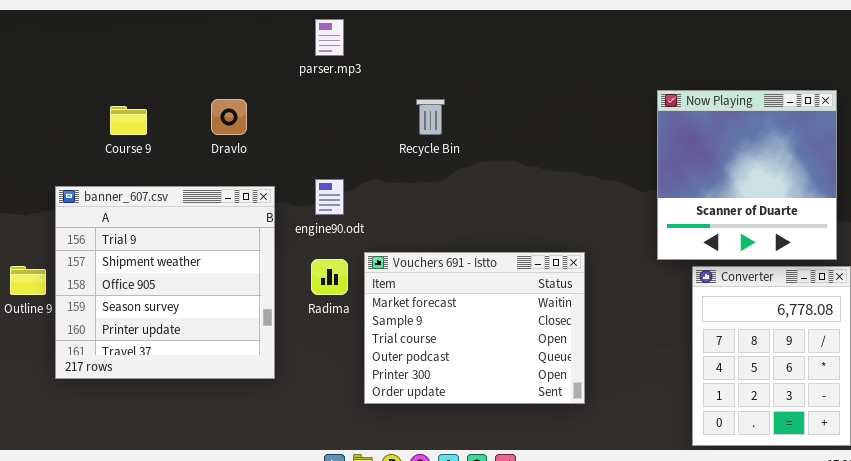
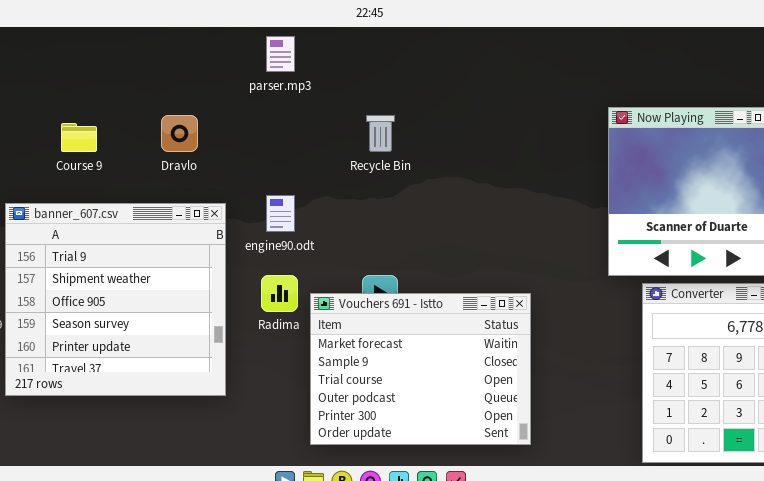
Vouchers 691 - Istto: [364,252,585,404] -> [310,293,531,445], moved

